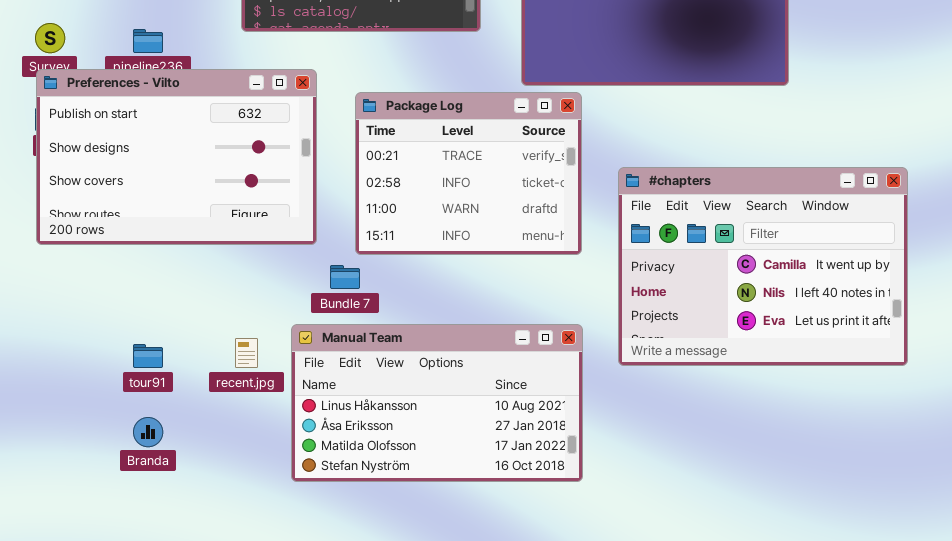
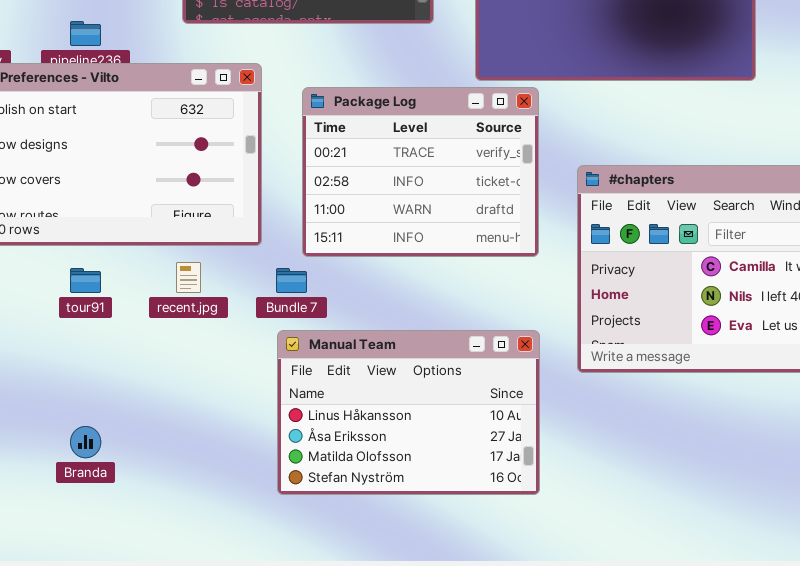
Manual Team: [291,324,583,482] -> [277,330,540,495], resized
recent.jpg: [235,338,258,368] -> [176,262,201,293], moved
tour91: [133,344,163,368] -> [70,268,101,293], moved

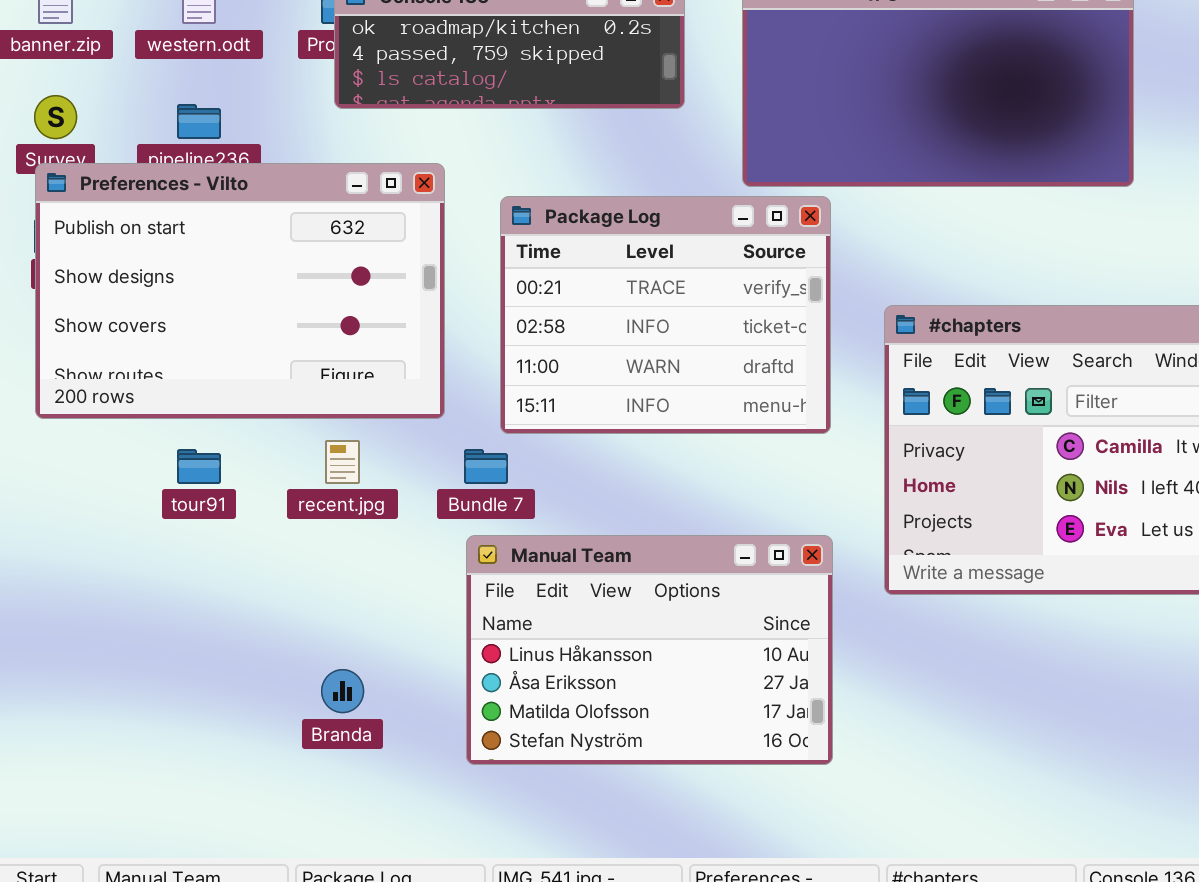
Branda: [70,426,101,458] -> [321,669,364,713], moved

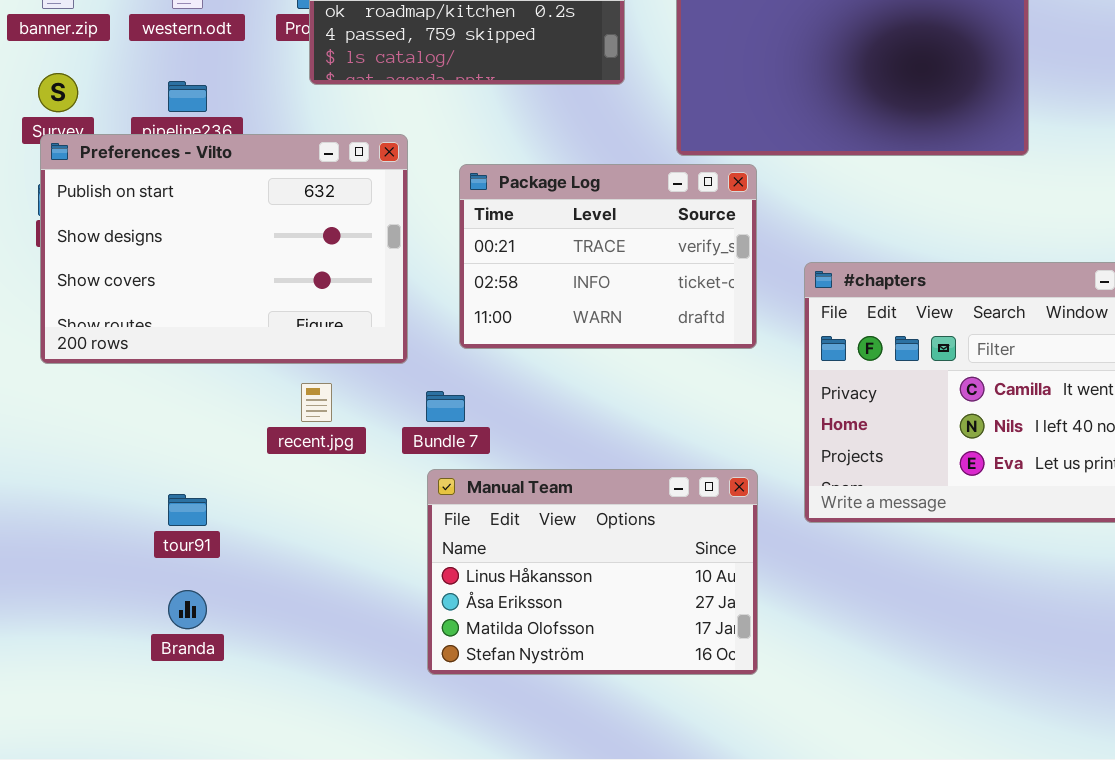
Package Log: [500,196,831,434] -> [459,164,757,349], resized
tour91: [177,449,221,484] -> [168,494,207,526], moved
Branda: [321,669,364,713] -> [168,590,207,629], moved

